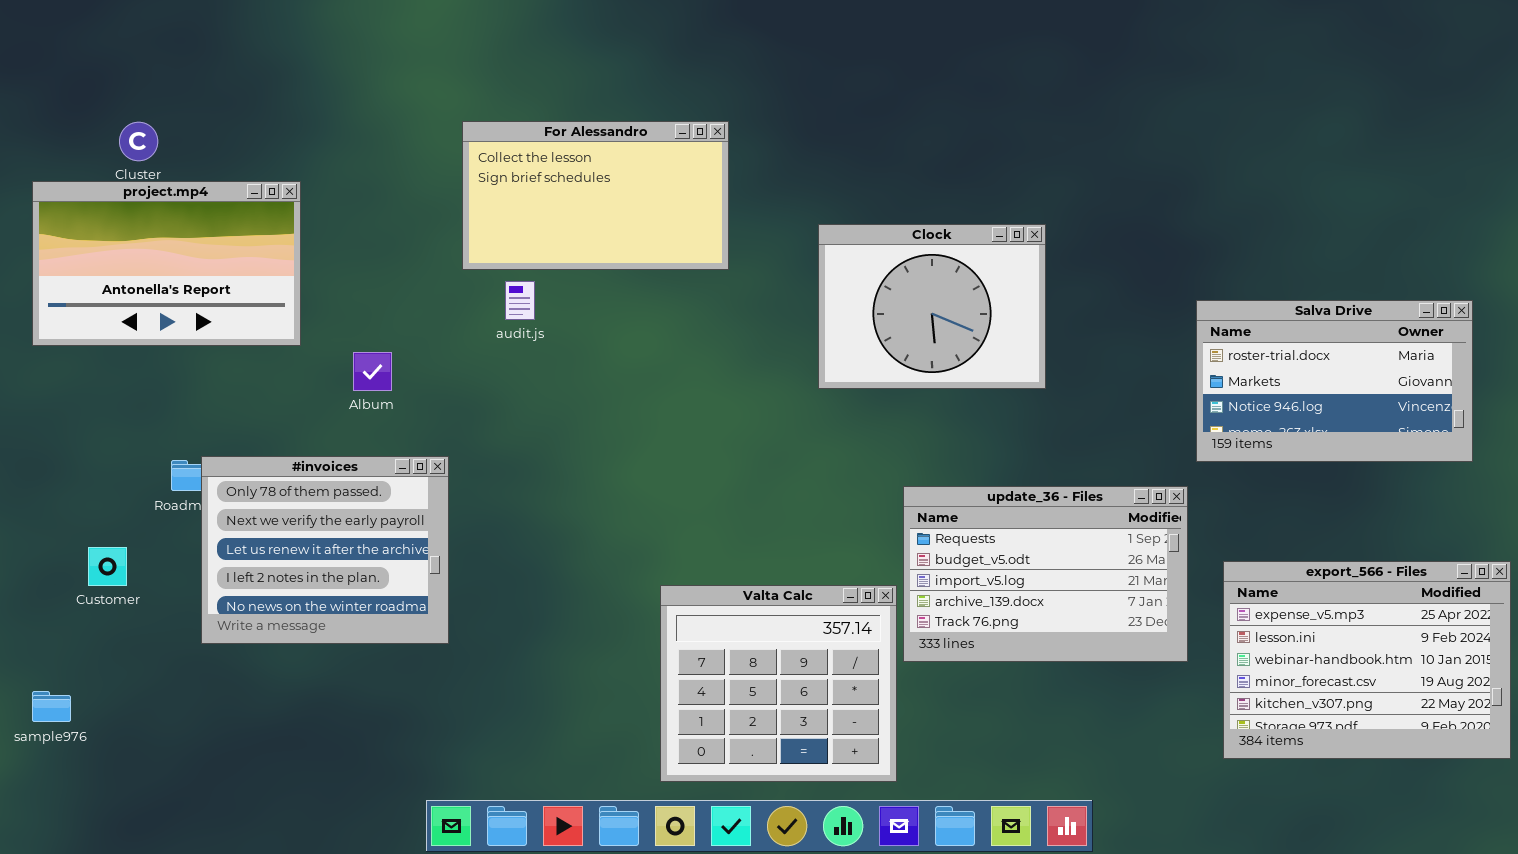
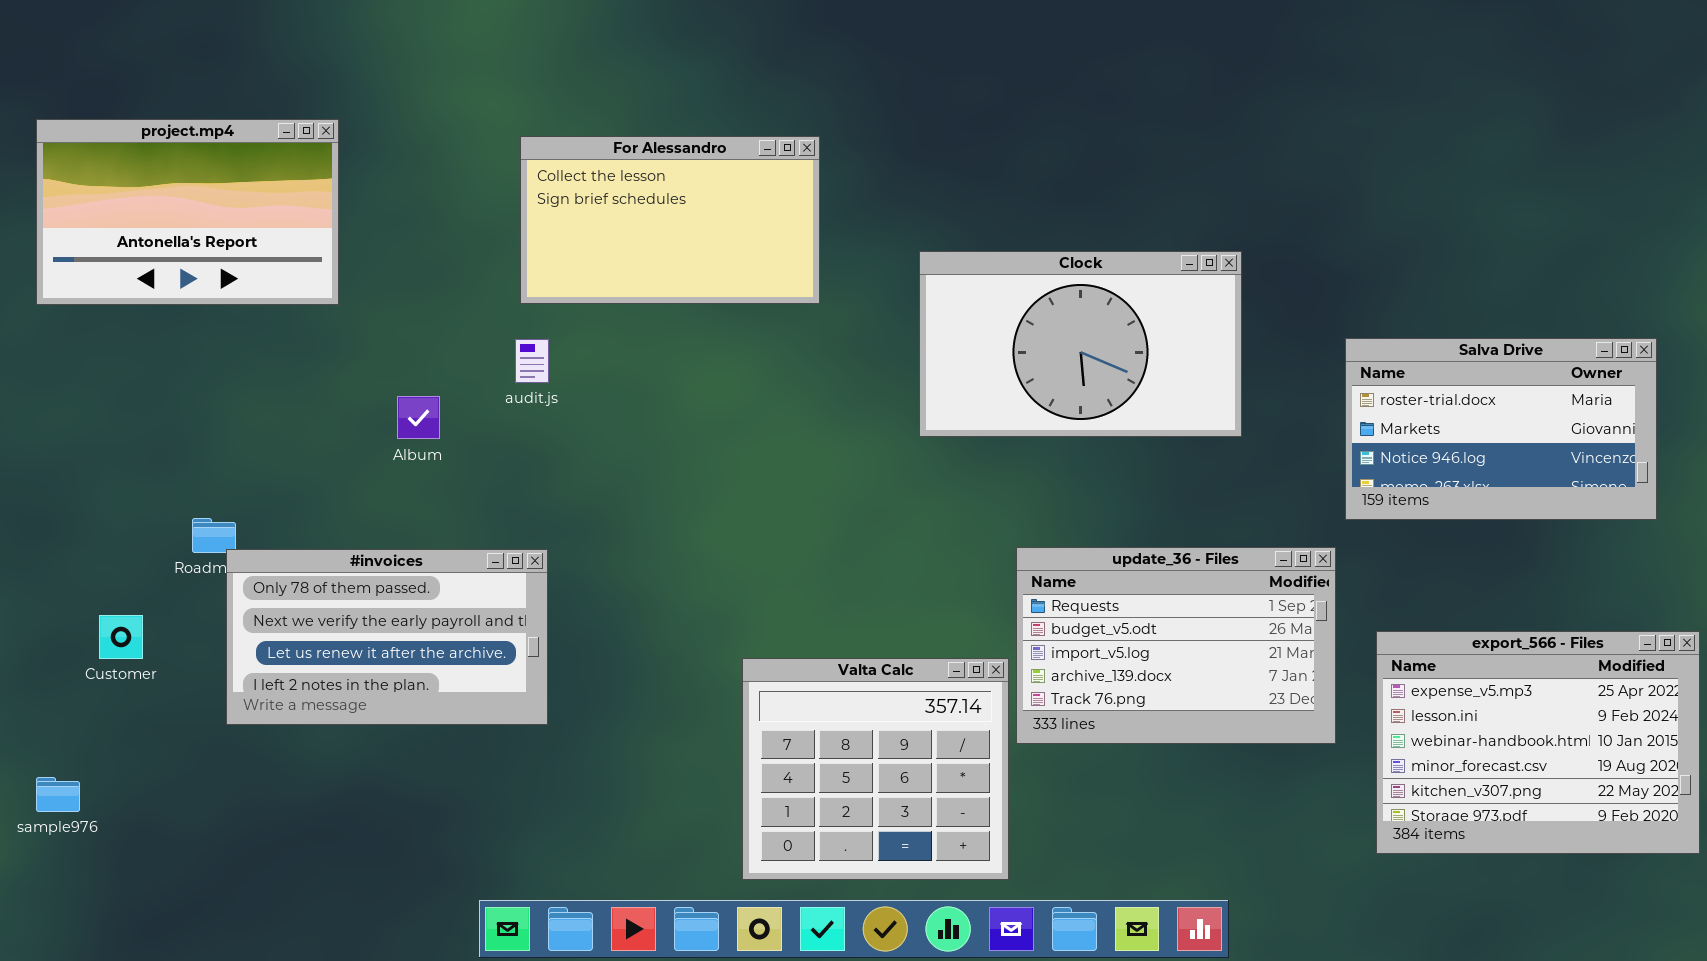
project.mp4: [32,181,301,346] -> [36,119,339,305], moved
Clock: [818,224,1046,389] -> [919,251,1242,437], resized
audit.js: [505,281,535,320] -> [515,339,549,383], moved
#invoices: [201,456,449,644] -> [226,549,548,725], resized

